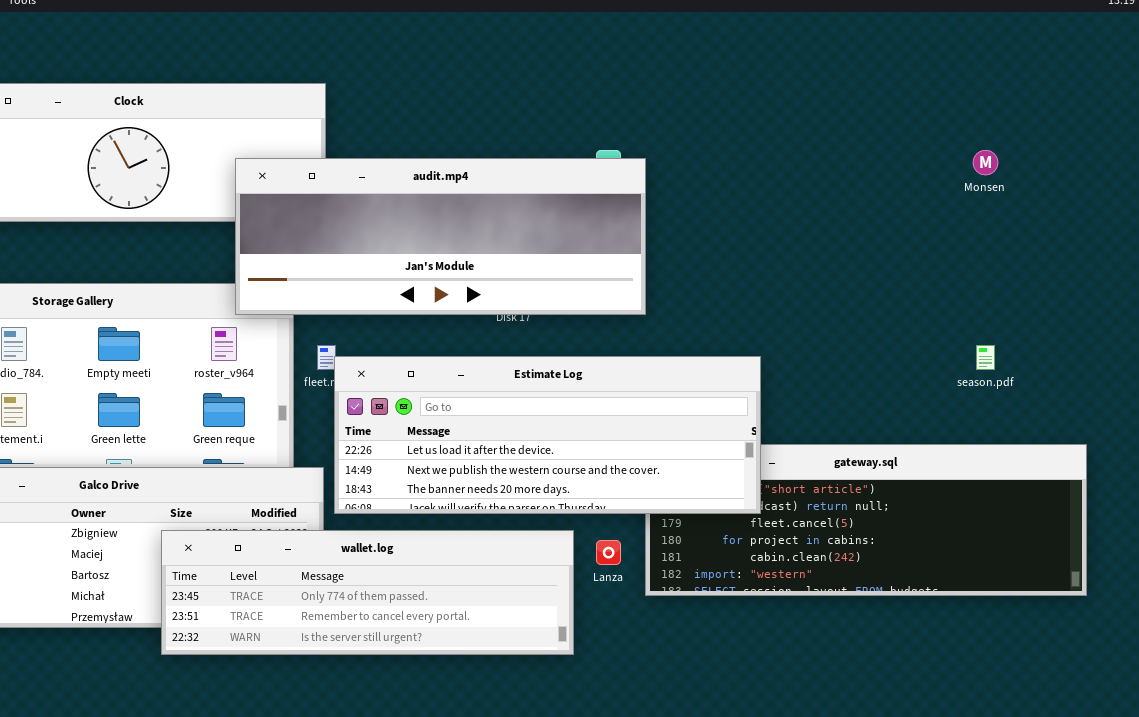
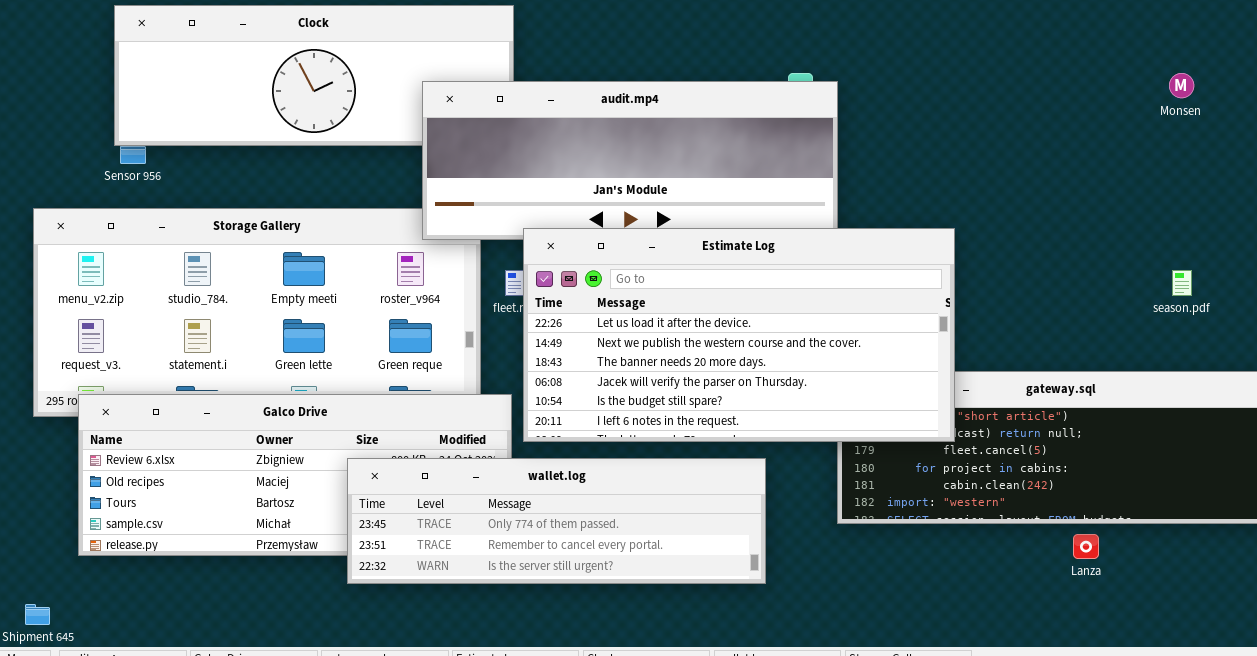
Estimate Log: [334,356,761,514] -> [523,228,955,442], resized
Lanza: [596,540,621,565] -> [1073,534,1099,559], moved

